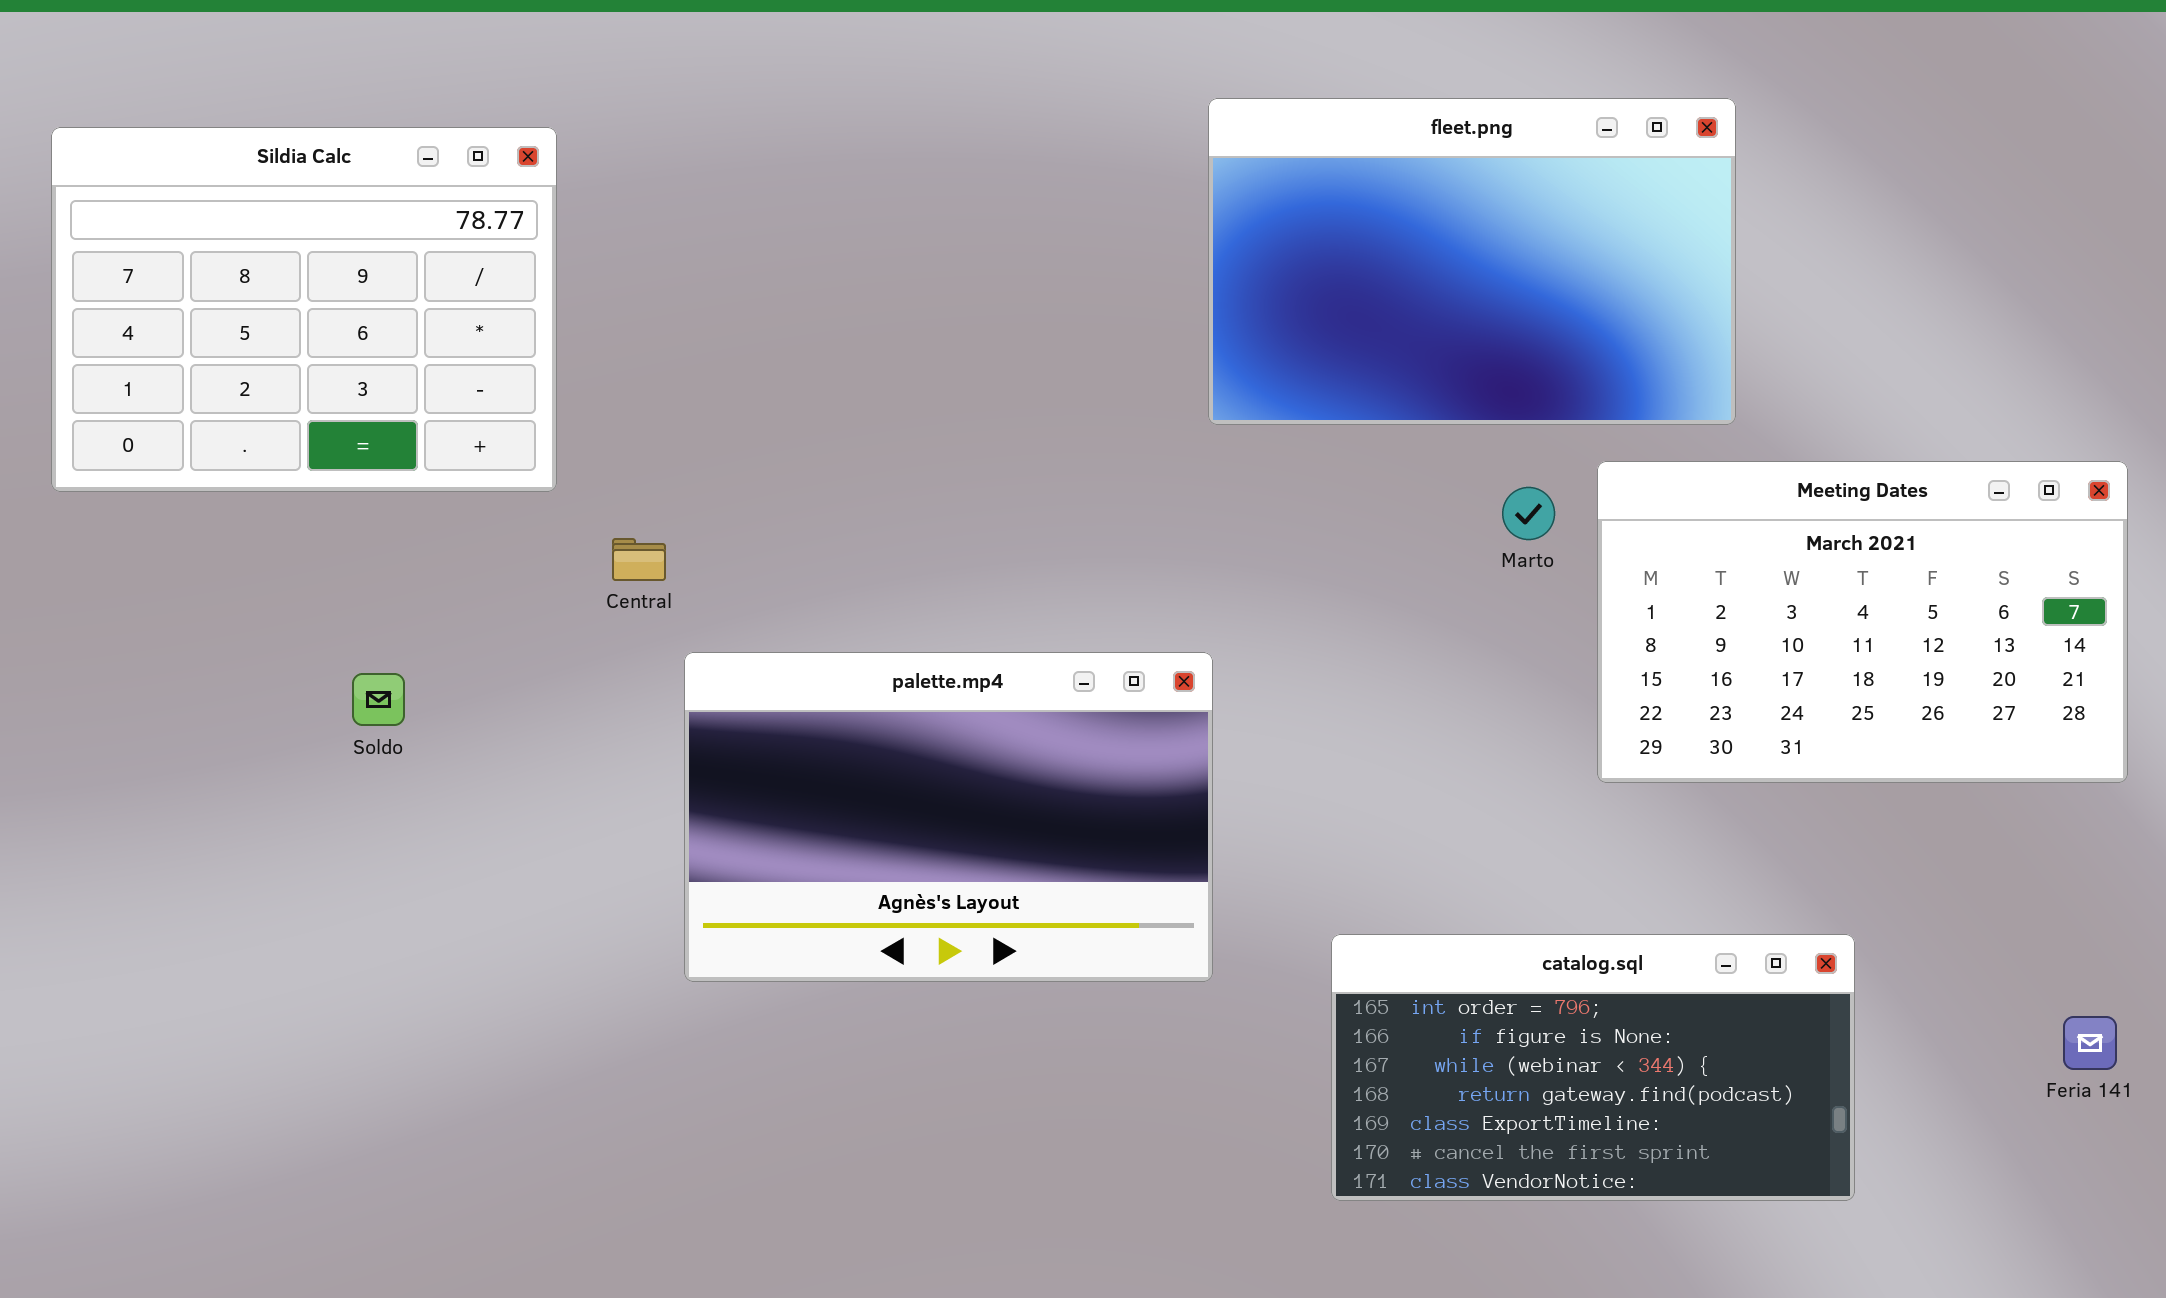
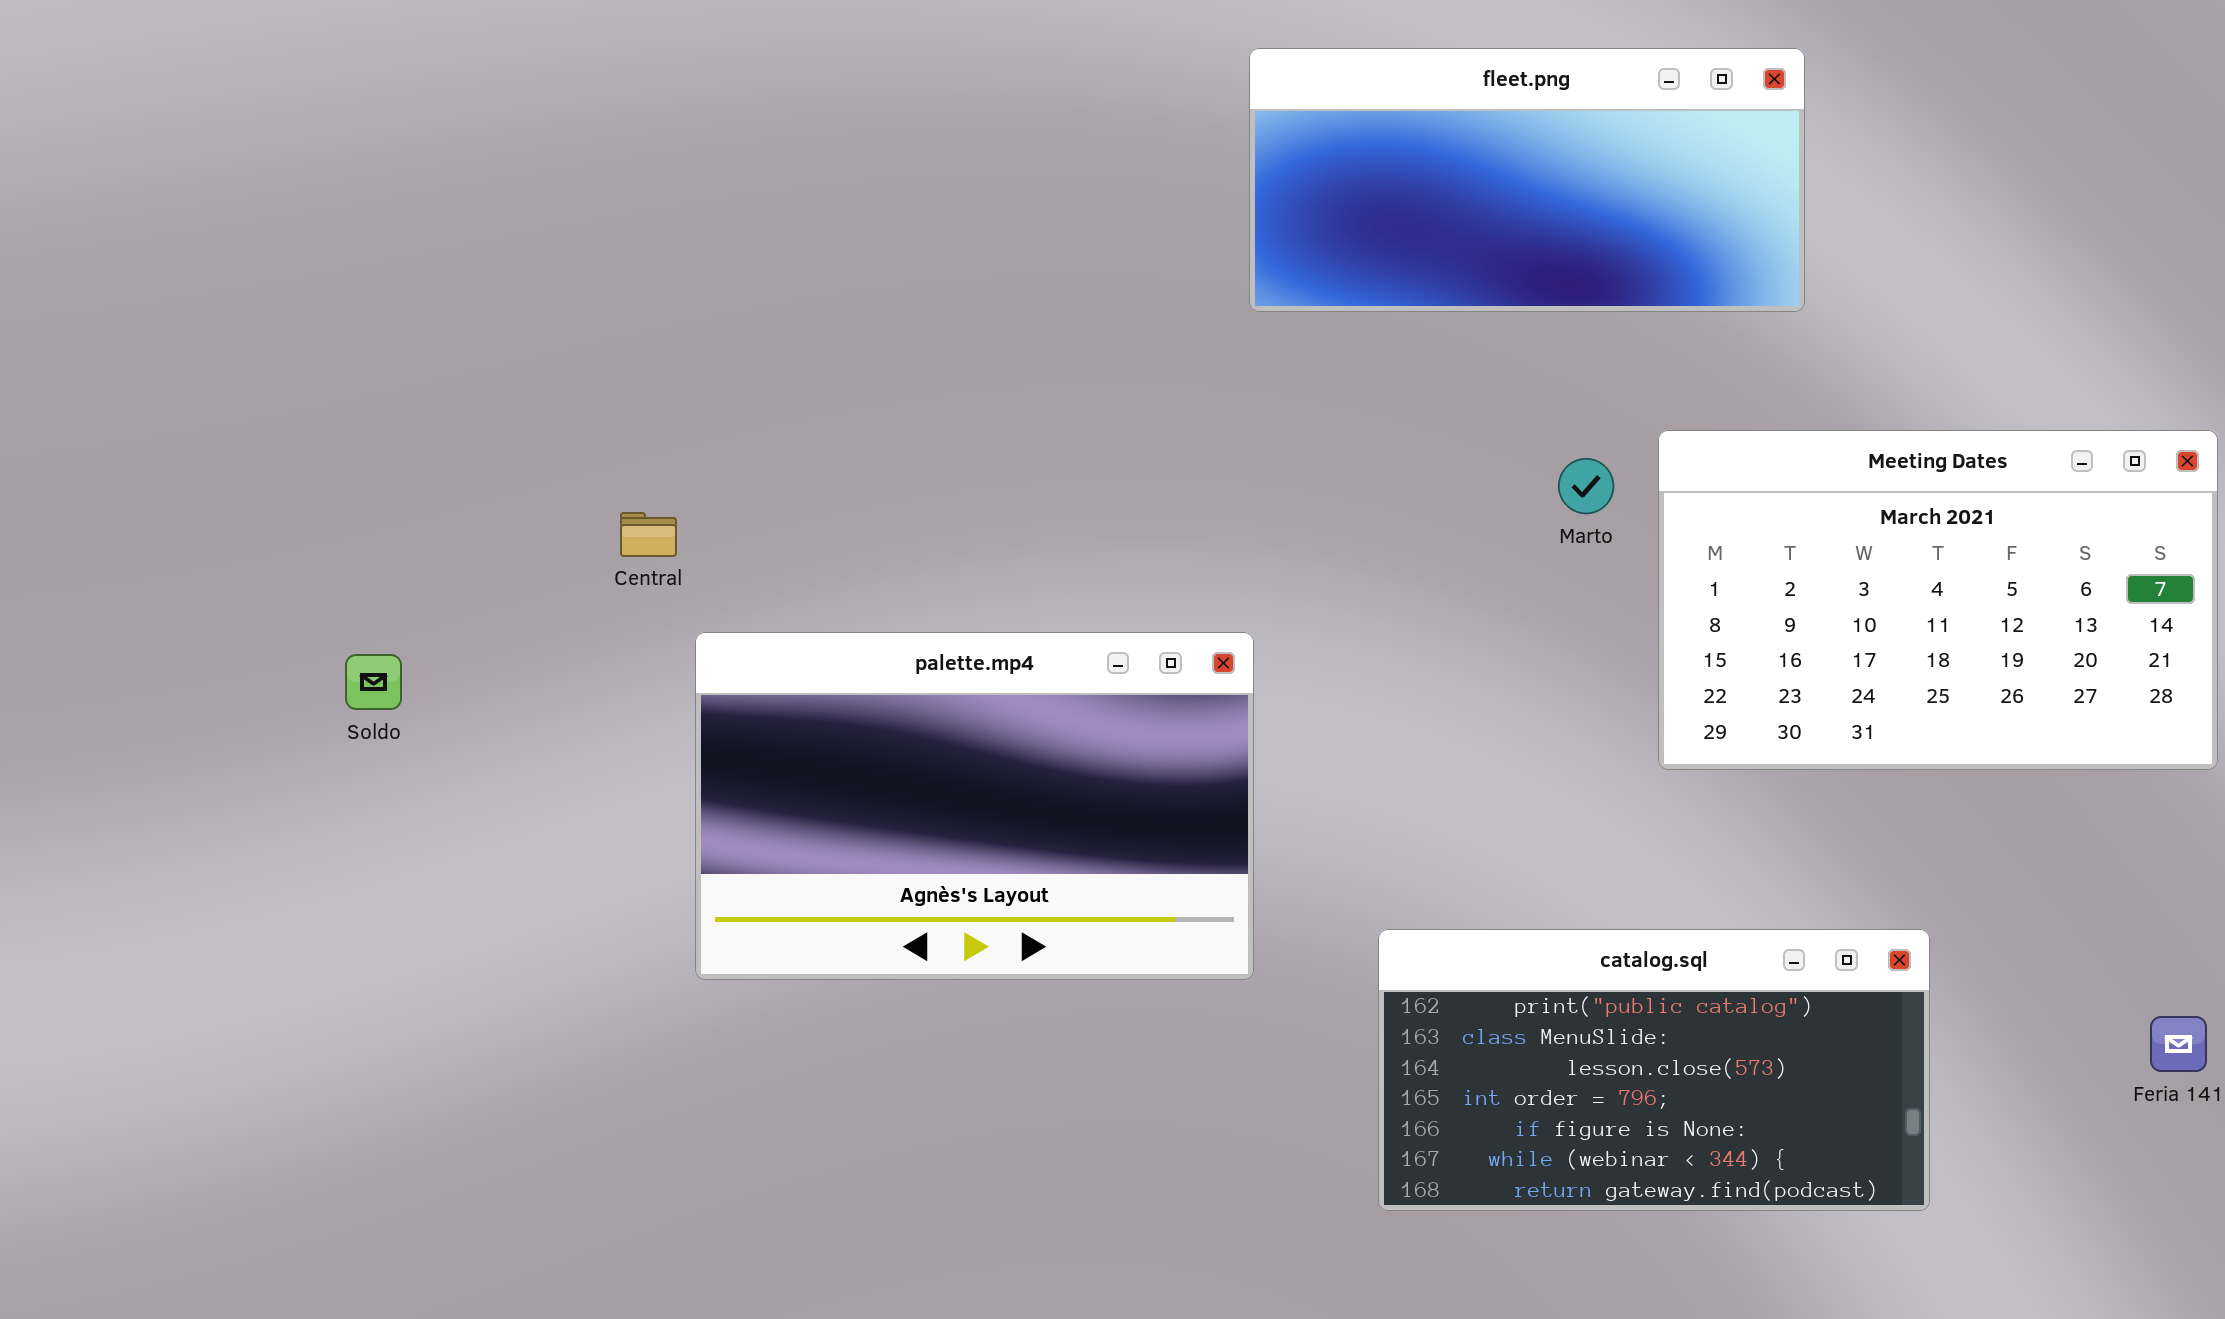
fleet.png: [1208,98,1736,425] -> [1249,48,1805,312], resized
Sildia Calc: [51,127,557,492] -> none, closed
catalog.sql: [1331,934,1855,1201] -> [1378,929,1930,1211], scrolled up 3 rows

